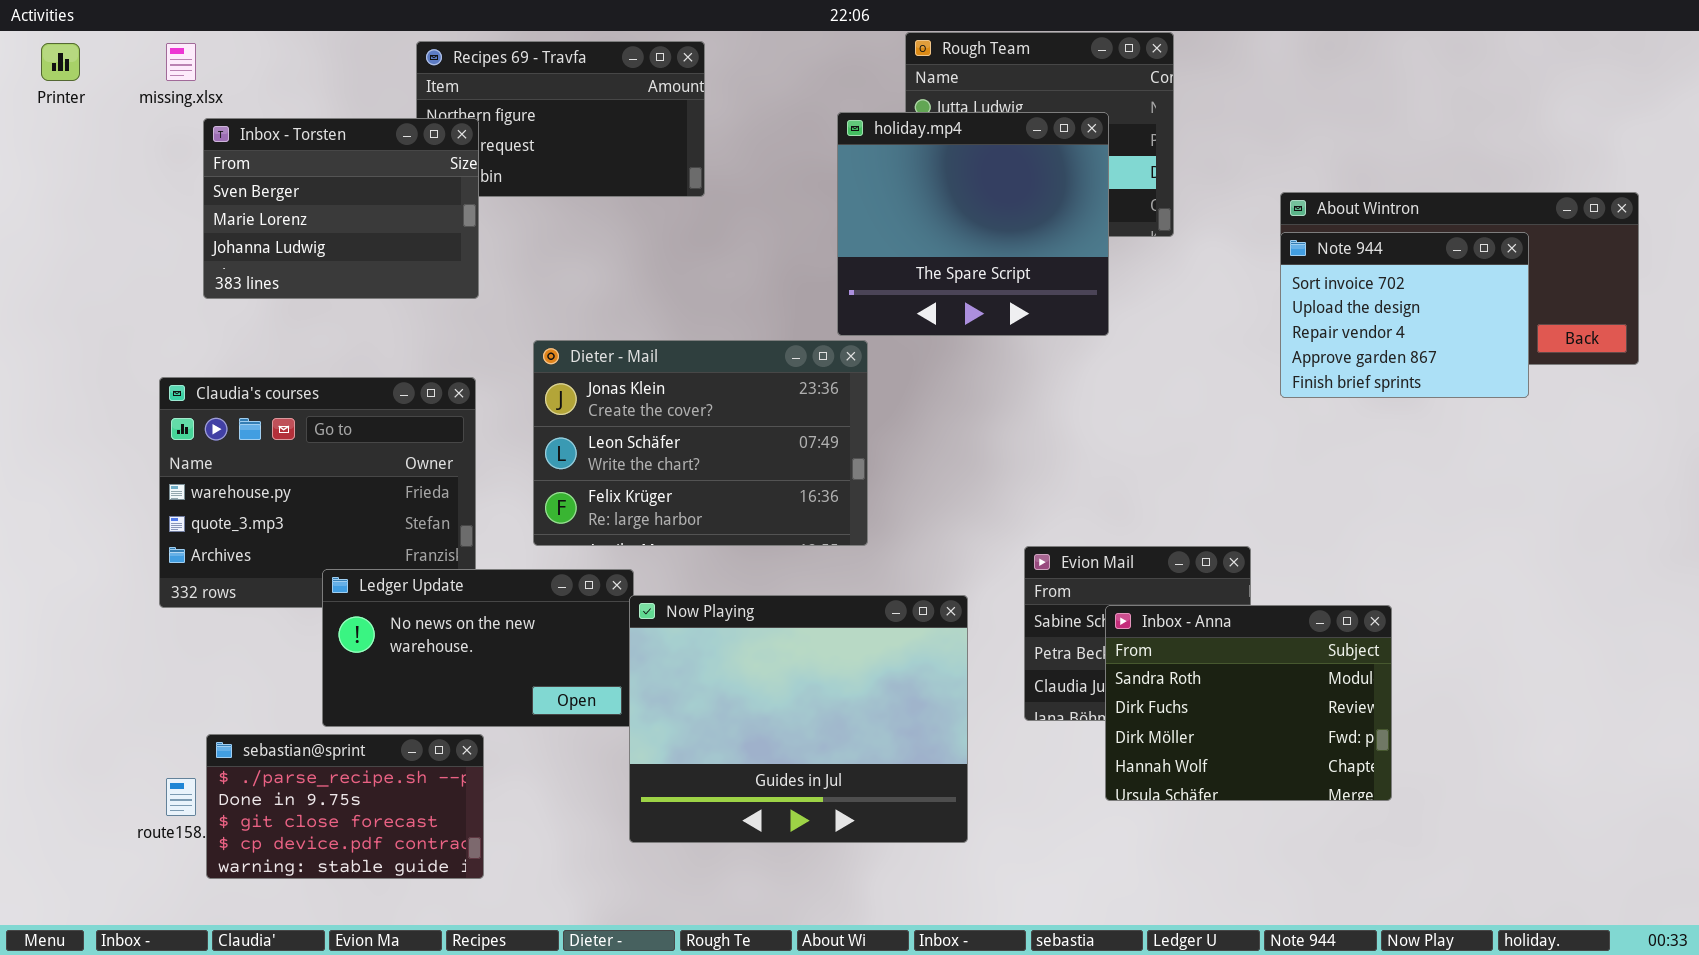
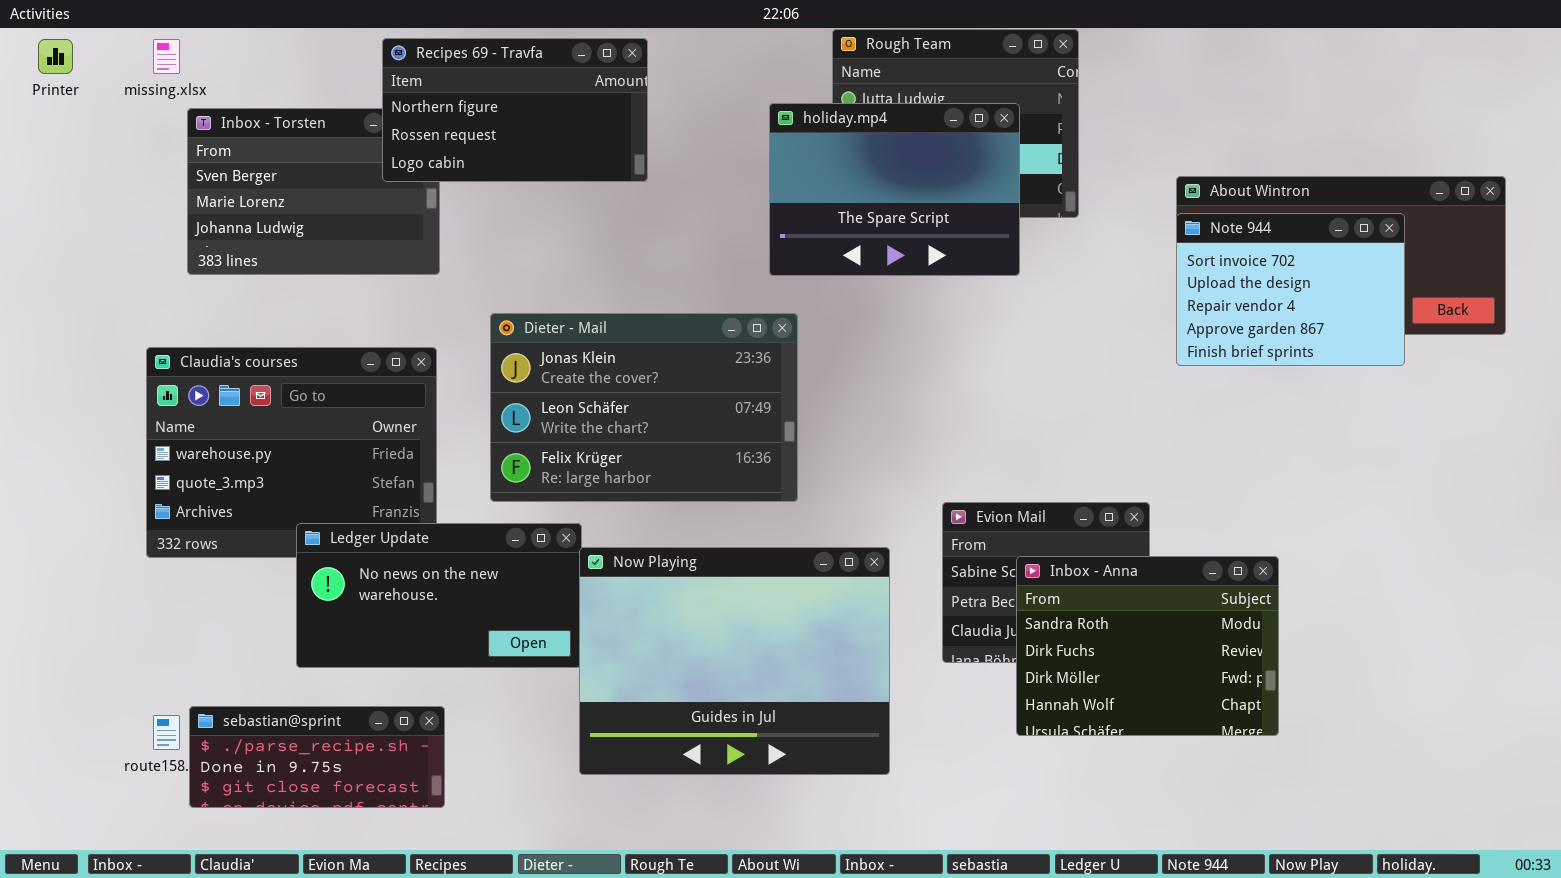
Recipes 69 - Travfa: [416,41,705,197] -> [382,38,648,182], raised
holiday.mp4: [837,112,1109,336] -> [769,103,1020,276], resized
sebastian@sprint: [206,734,484,879] -> [189,706,445,808], resized

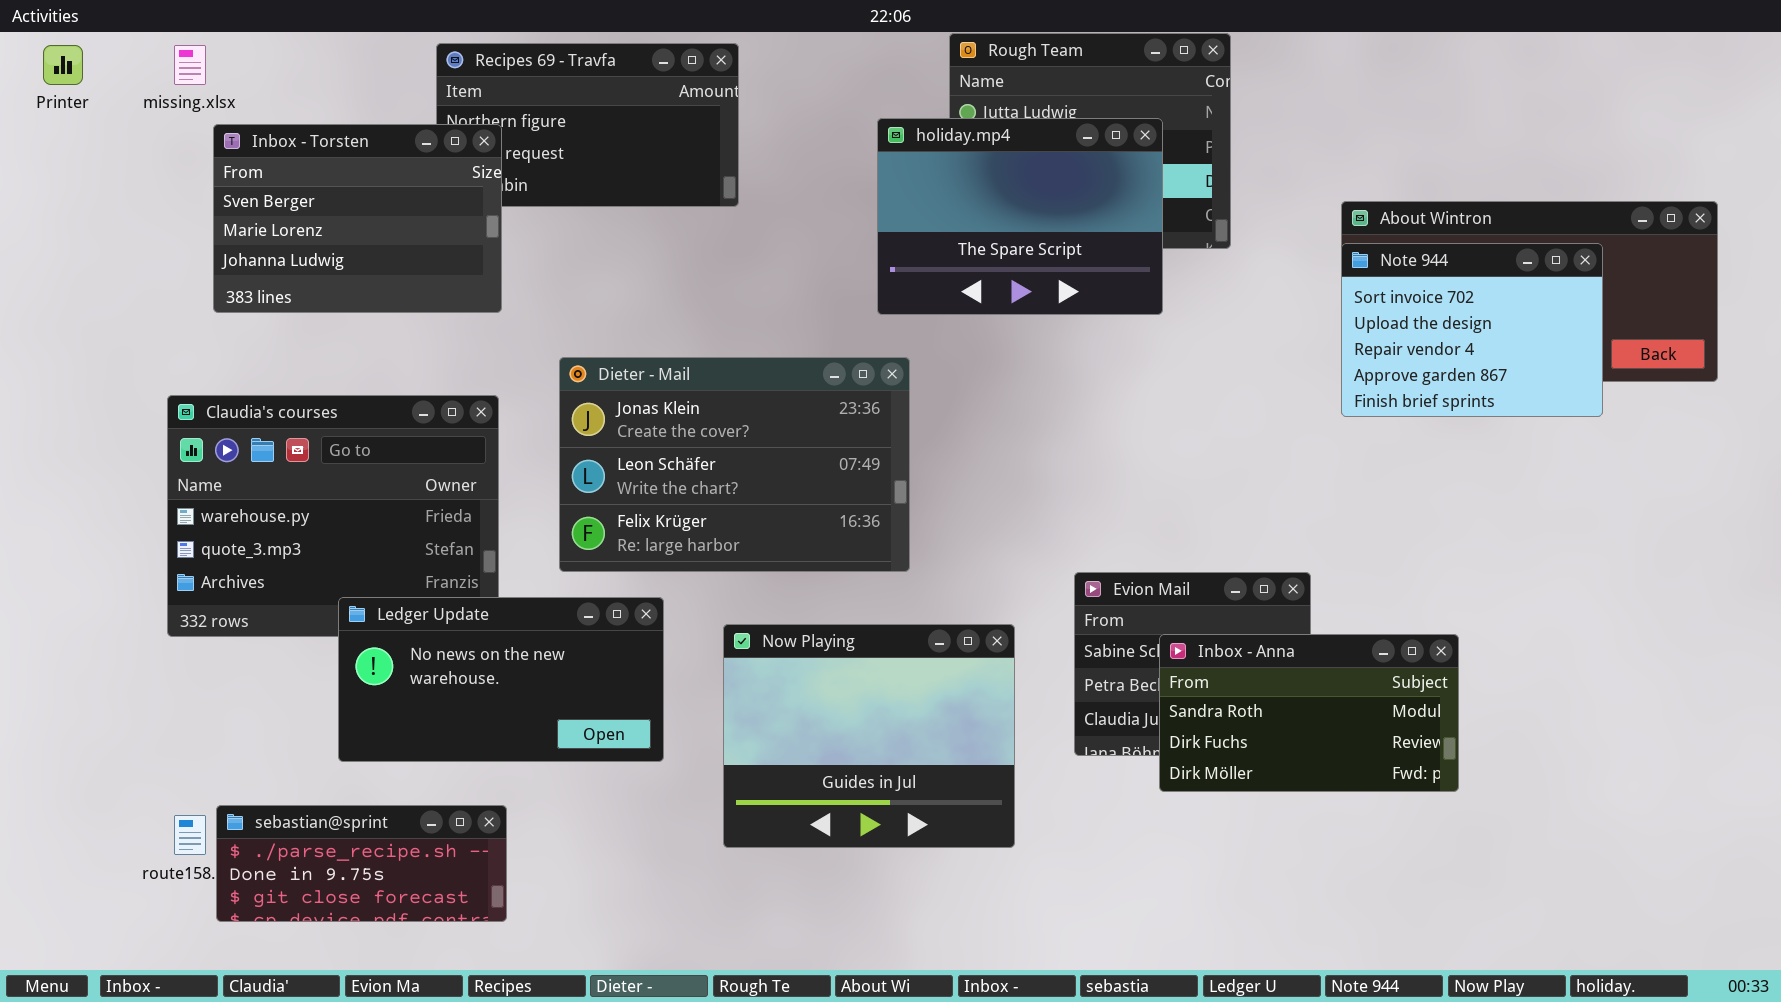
Inbox - Torsten: [187,108,440,275] -> [213,124,502,313], raised
Now Playing: [579,547,890,775] -> [723,624,1015,848], resized
Inbox - Anna: [1016,556,1279,736] -> [1159,634,1459,792], resized

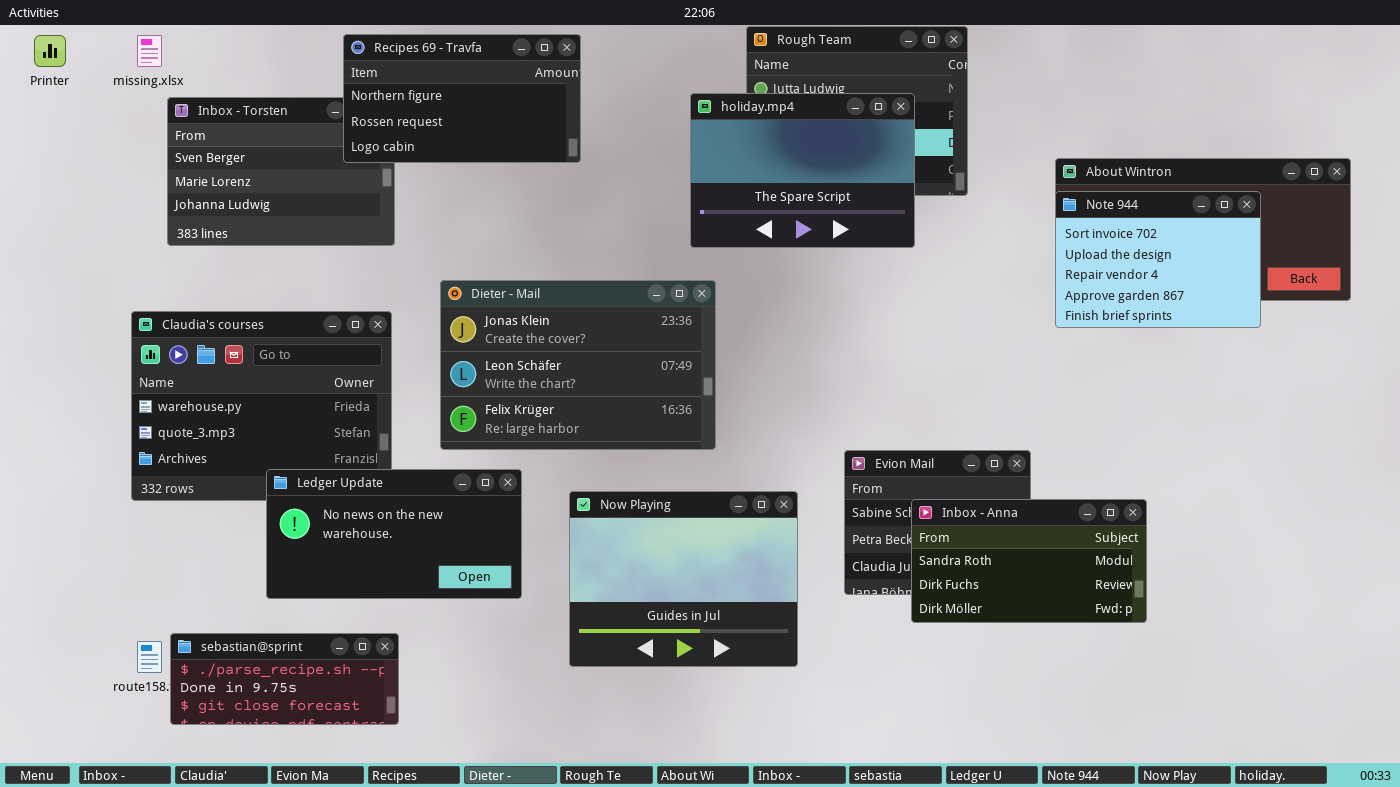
Recipes 69 - Travfa: [436,43,739,207] -> [343,34,581,163], raised

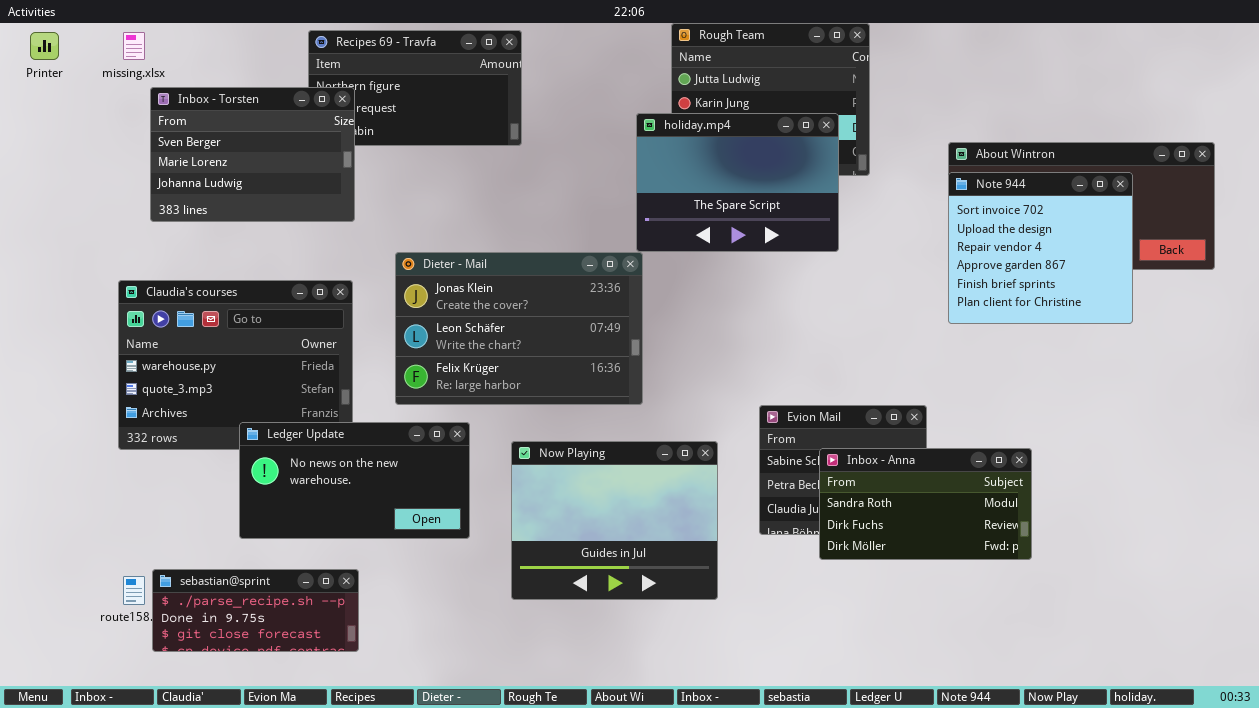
holiday.mp4: [690,93,915,248] -> [636,113,839,252], moved
Inbox - Torsten: [167,97,395,246] -> [150,87,355,222], raised
Note 944: [1055,191,1261,328] -> [948,172,1133,324], resized

